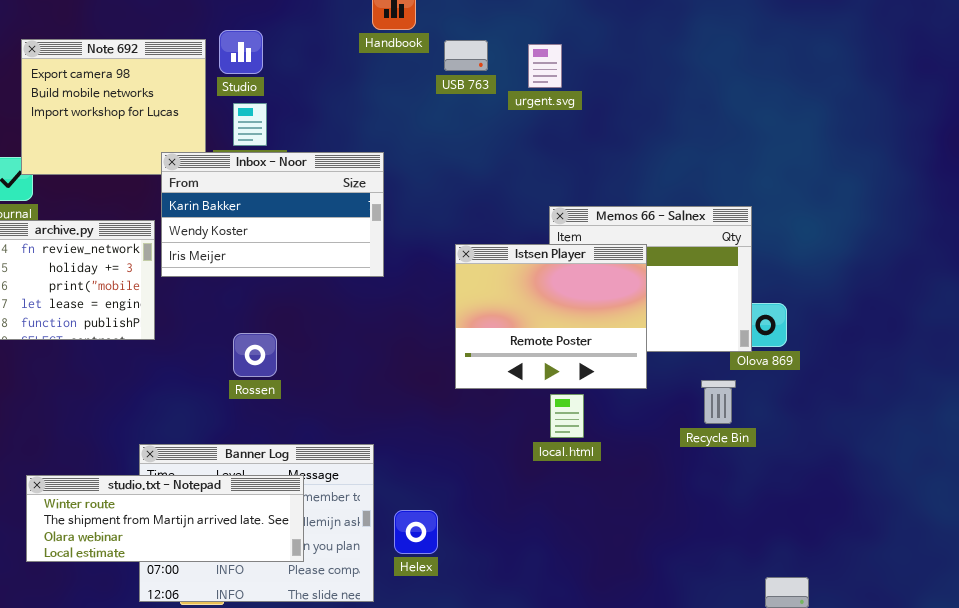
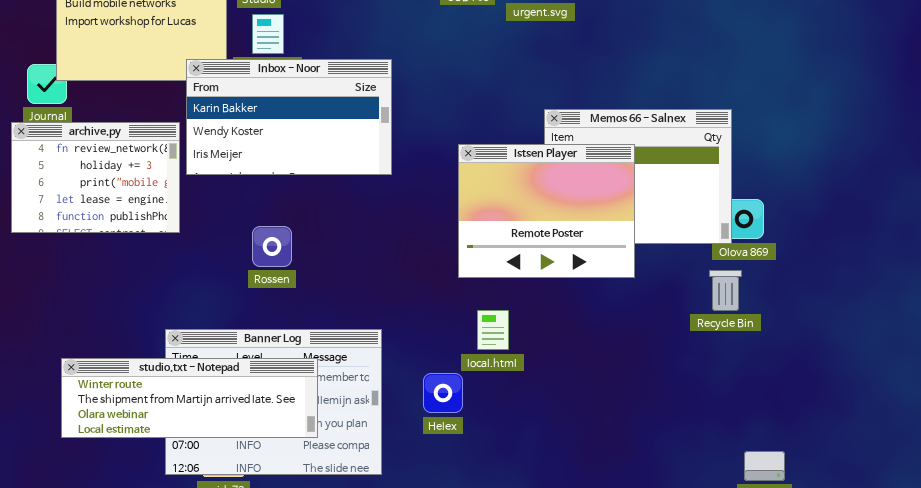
Recycle Bin: [701,380,736,424] -> [709,270,742,311], moved
local.html: [550,394,584,438] -> [477,310,509,350], moved
Helex: [394,510,438,554] -> [423,373,463,413], moved

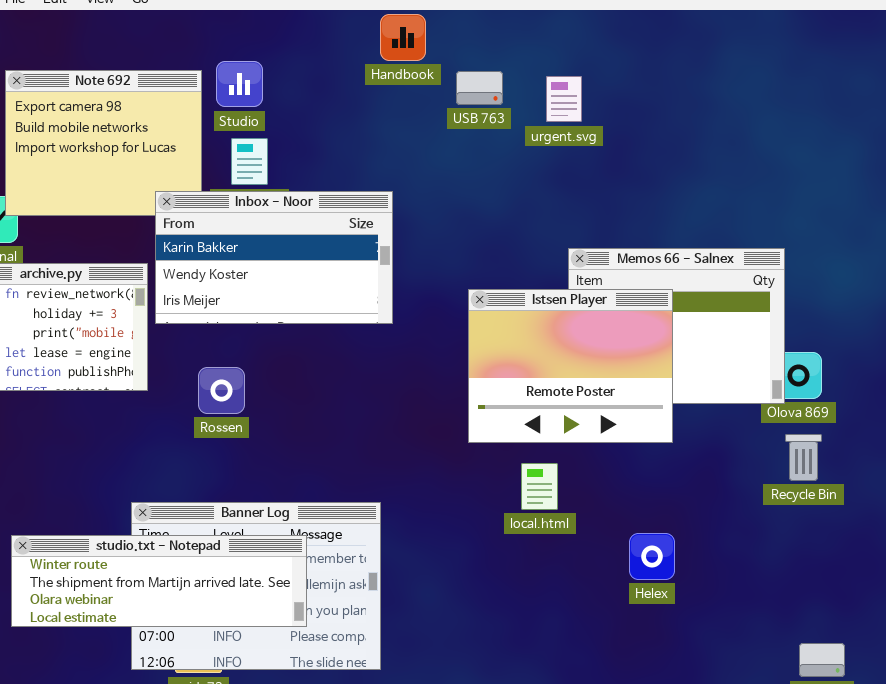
Rossen: [252,226,292,267] -> [198,367,245,414], moved
Recycle Bin: [709,270,742,311] -> [785,434,822,481], moved
local.html: [477,310,509,350] -> [521,463,558,510], moved
Helex: [423,373,463,413] -> [629,533,675,580], moved

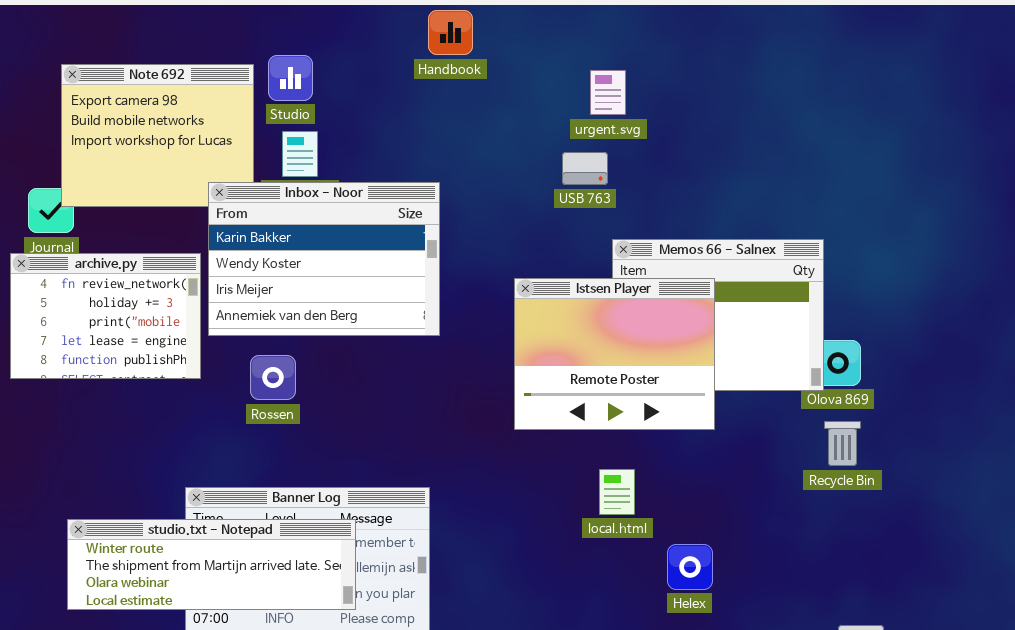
USB 763: [456,71,503,105] -> [562,152,608,185], moved
Inbox - Noor: [155,191,393,324] -> [208,182,440,336], resized
local.html: [521,463,558,510] -> [599,469,635,515], moved
Helex: [629,533,675,580] -> [667,544,713,590], moved

